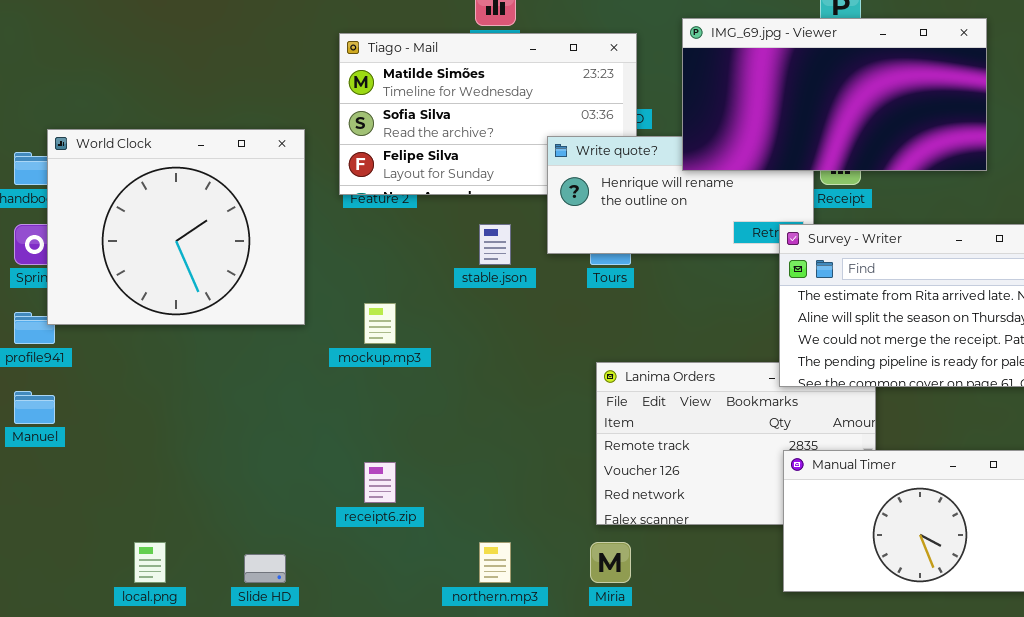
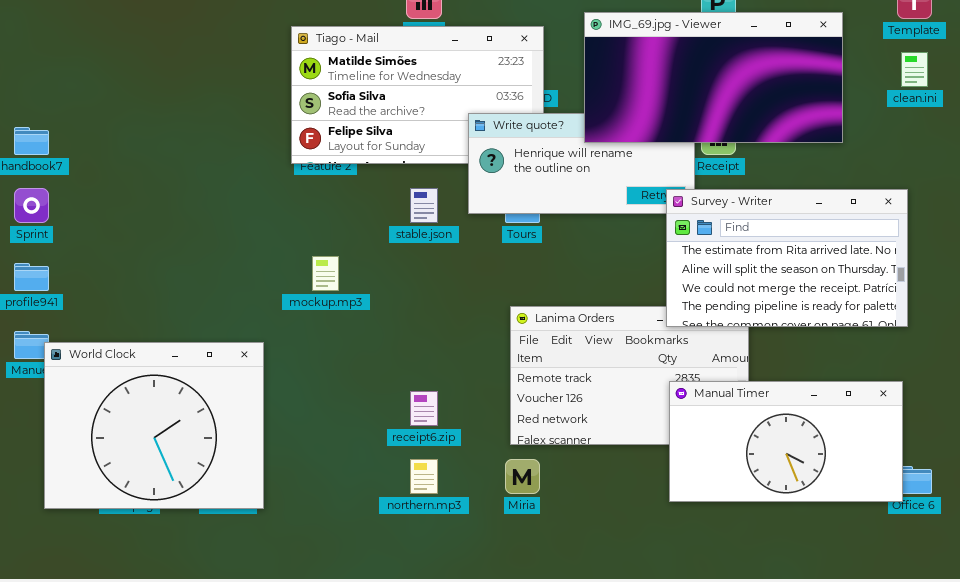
World Clock: [47,129,305,325] -> [44,342,264,509], moved
receipt6.zip: [364,462,396,503] -> [410,391,438,426], moved

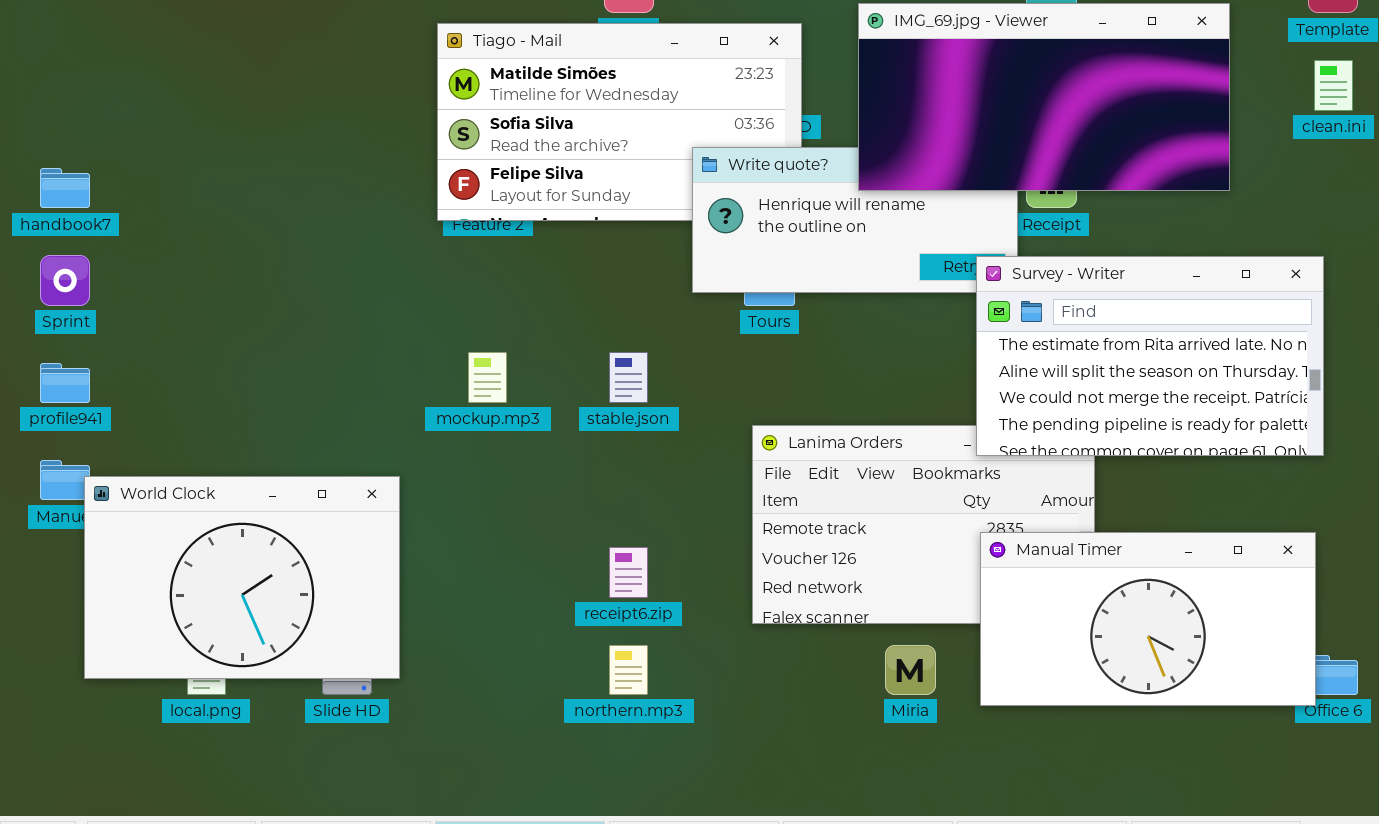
stable.json: [410,188,438,223] -> [609,352,648,403], moved
World Clock: [44,342,264,509] -> [84,476,400,679], resized
Miria: [505,459,540,494] -> [885,645,936,695], moved

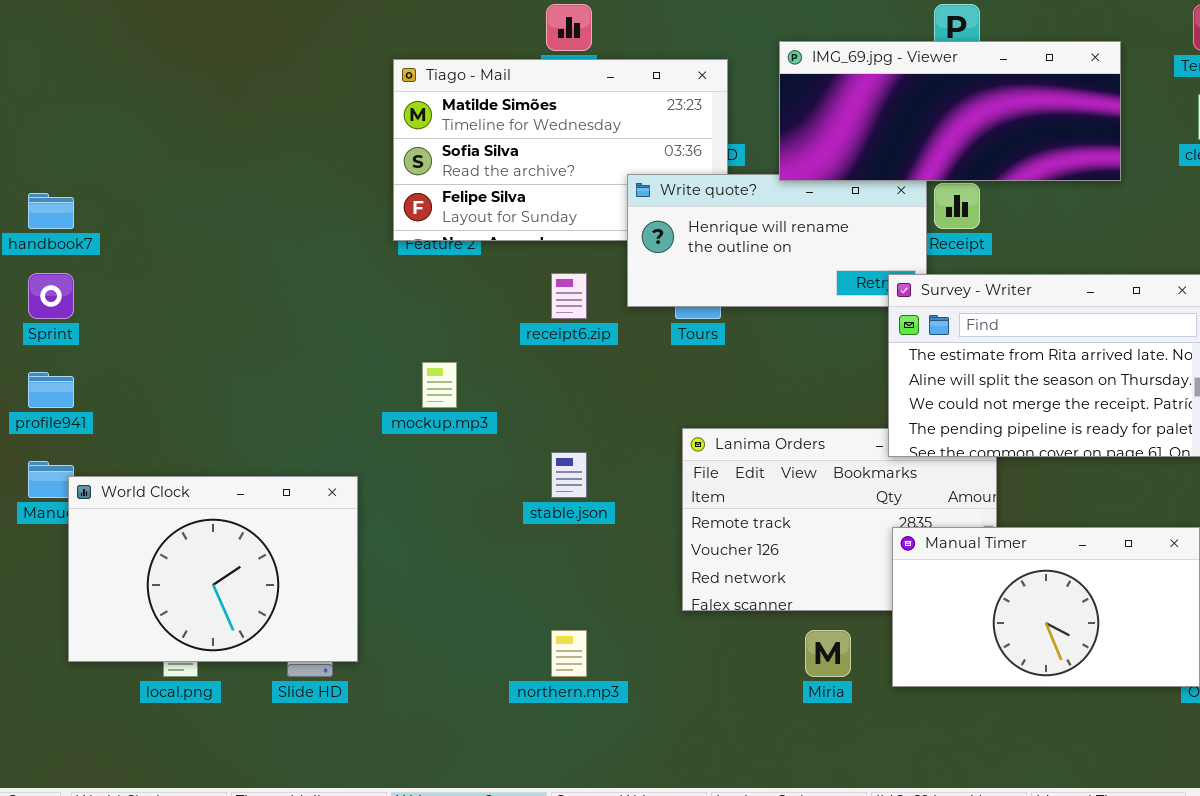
IMG_69.jpg - Viewer: [858,3,1230,191] -> [779,41,1121,181], resized
stable.json: [609,352,648,403] -> [551,452,587,498], moved
receipt6.zip: [609,547,648,598] -> [551,273,587,319], moved

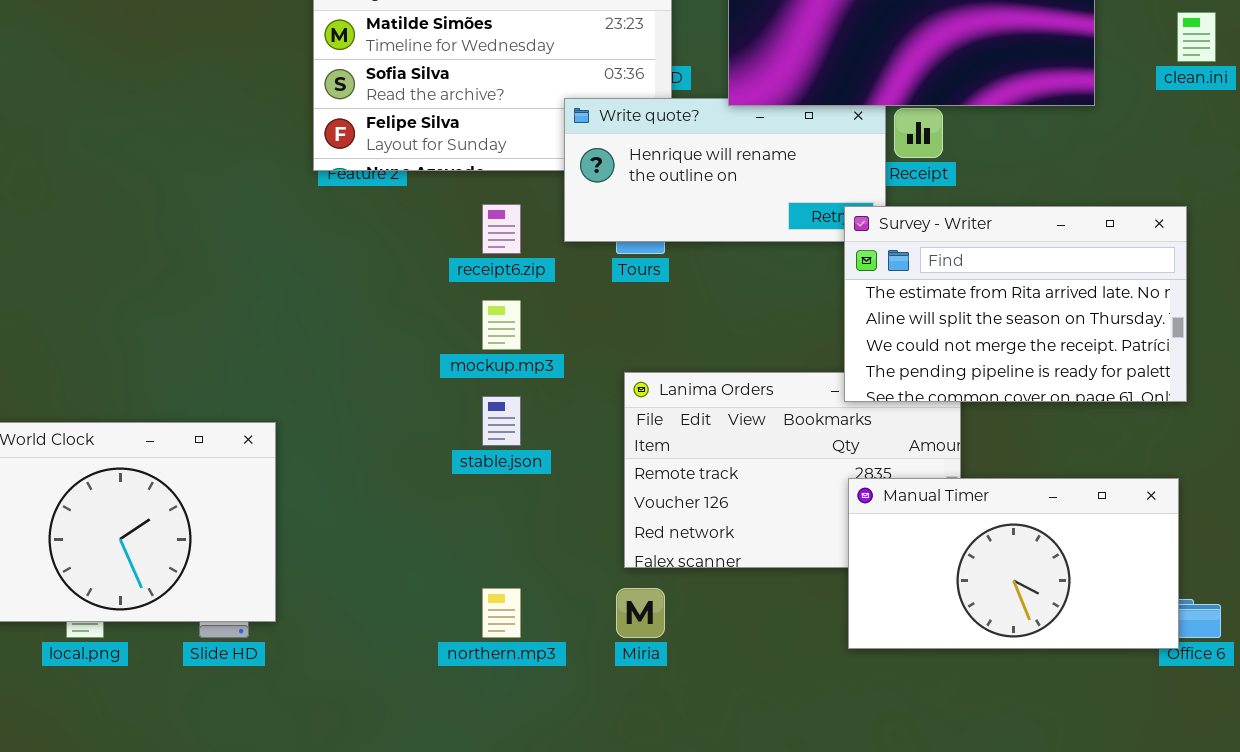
mockup.mp3: [422,362,457,408] -> [482,300,521,350], moved
Miria: [805,630,851,677] -> [616,588,665,638], moved

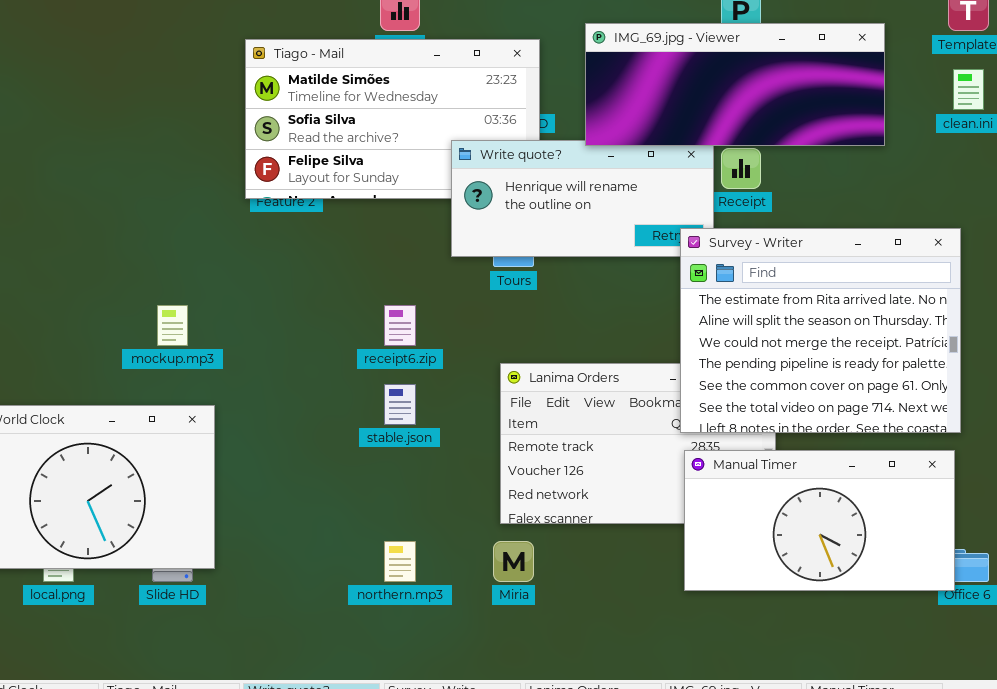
receipt6.zip: [482,204,521,254] -> [384,305,416,346], moved
Survey - Writer: [844,206,1187,402] -> [680,228,961,433], resized
mockup.mp3: [482,300,521,350] -> [157,305,188,346], moved

